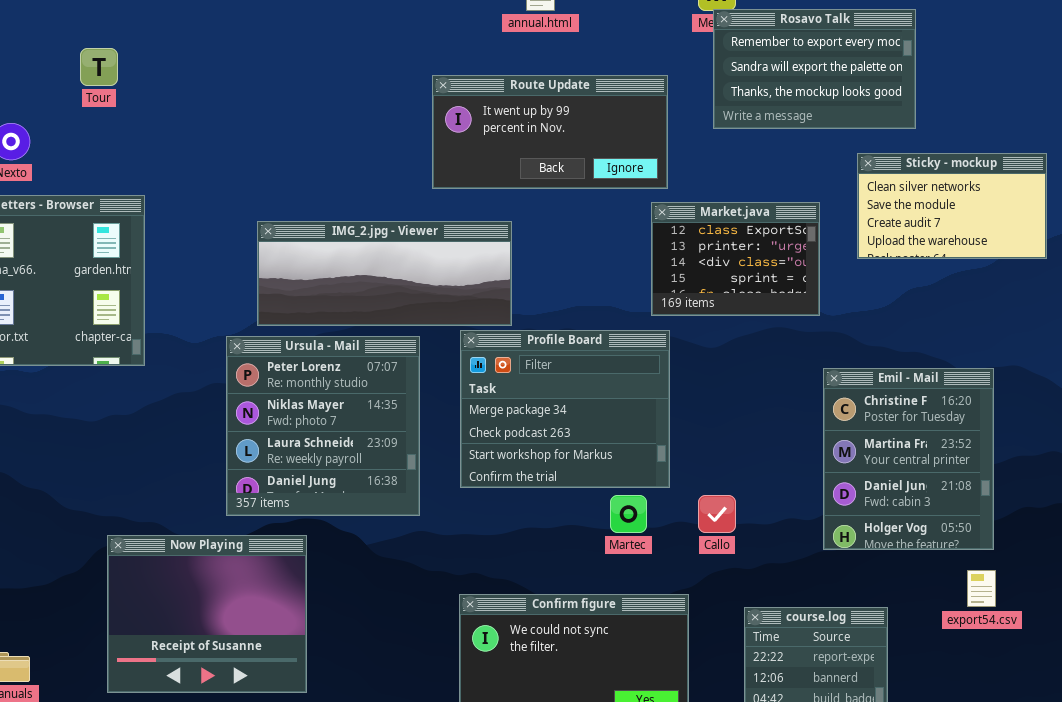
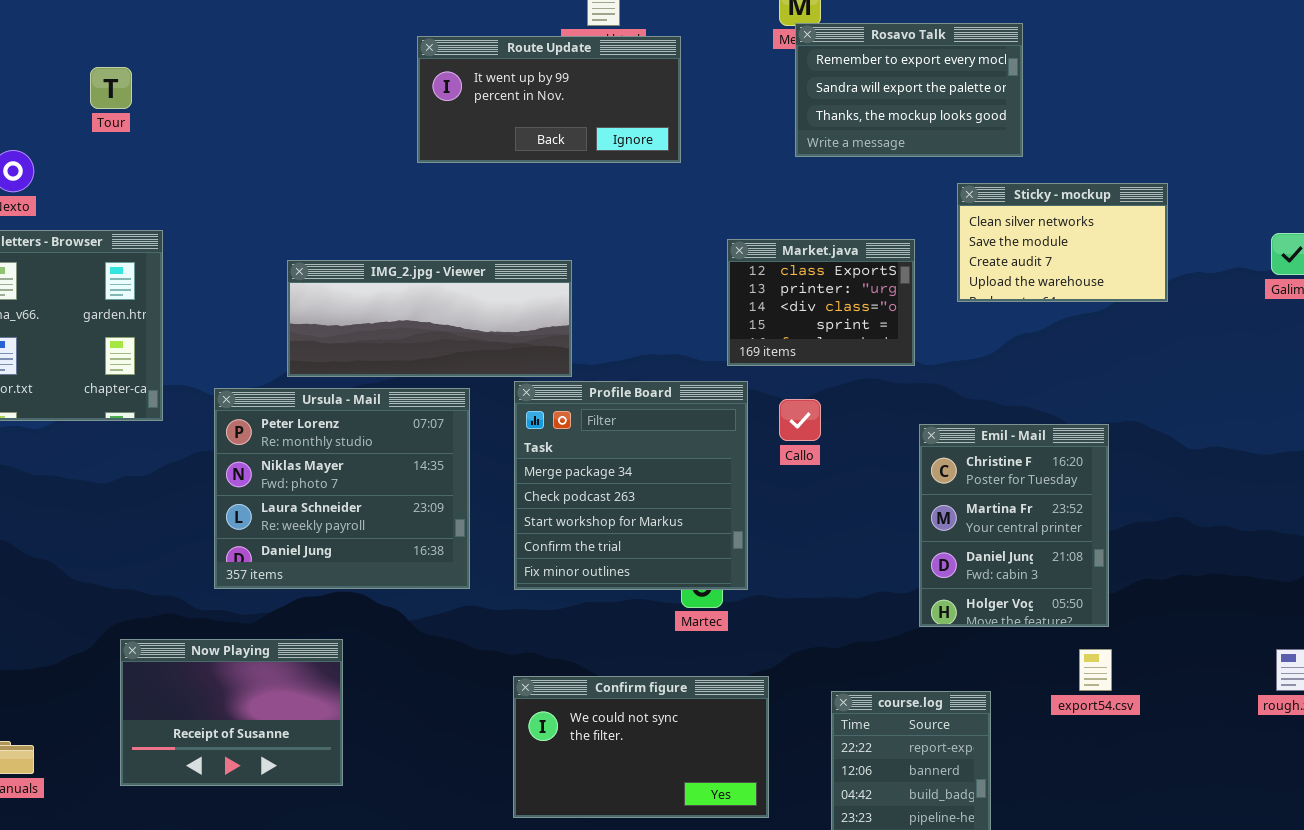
Route Update: [432,75,668,189] -> [417,36,681,163], moved
Profile Board: [460,330,670,488] -> [514,381,748,590], resized
Ursula - Mail: [226,336,420,516] -> [214,388,470,589], resized
Callo: [698,495,736,533] -> [779,399,821,441], moved
Now Playing: [107,535,307,693] -> [120,639,343,786], resized

